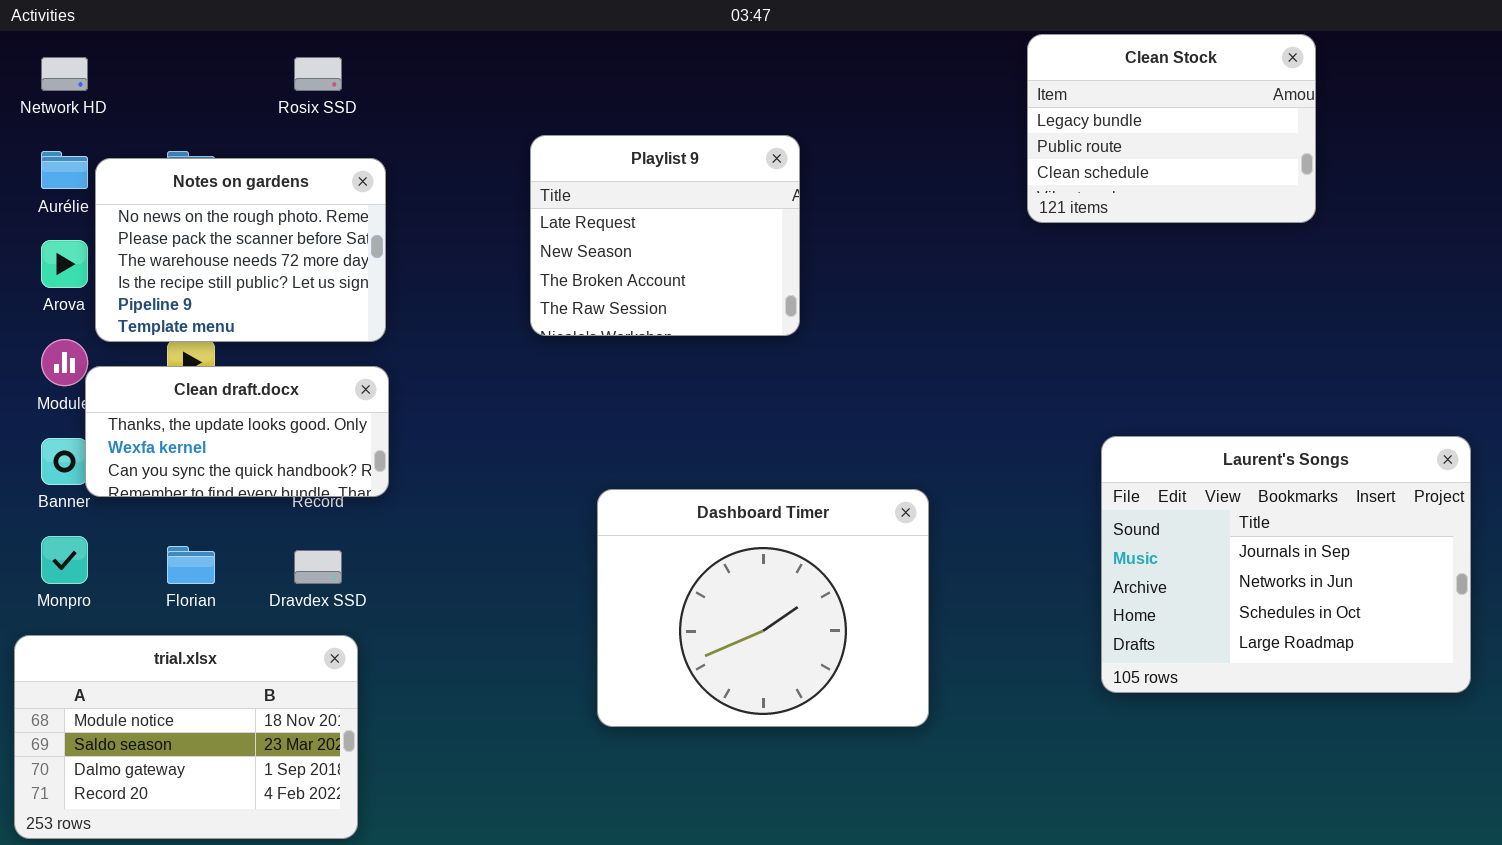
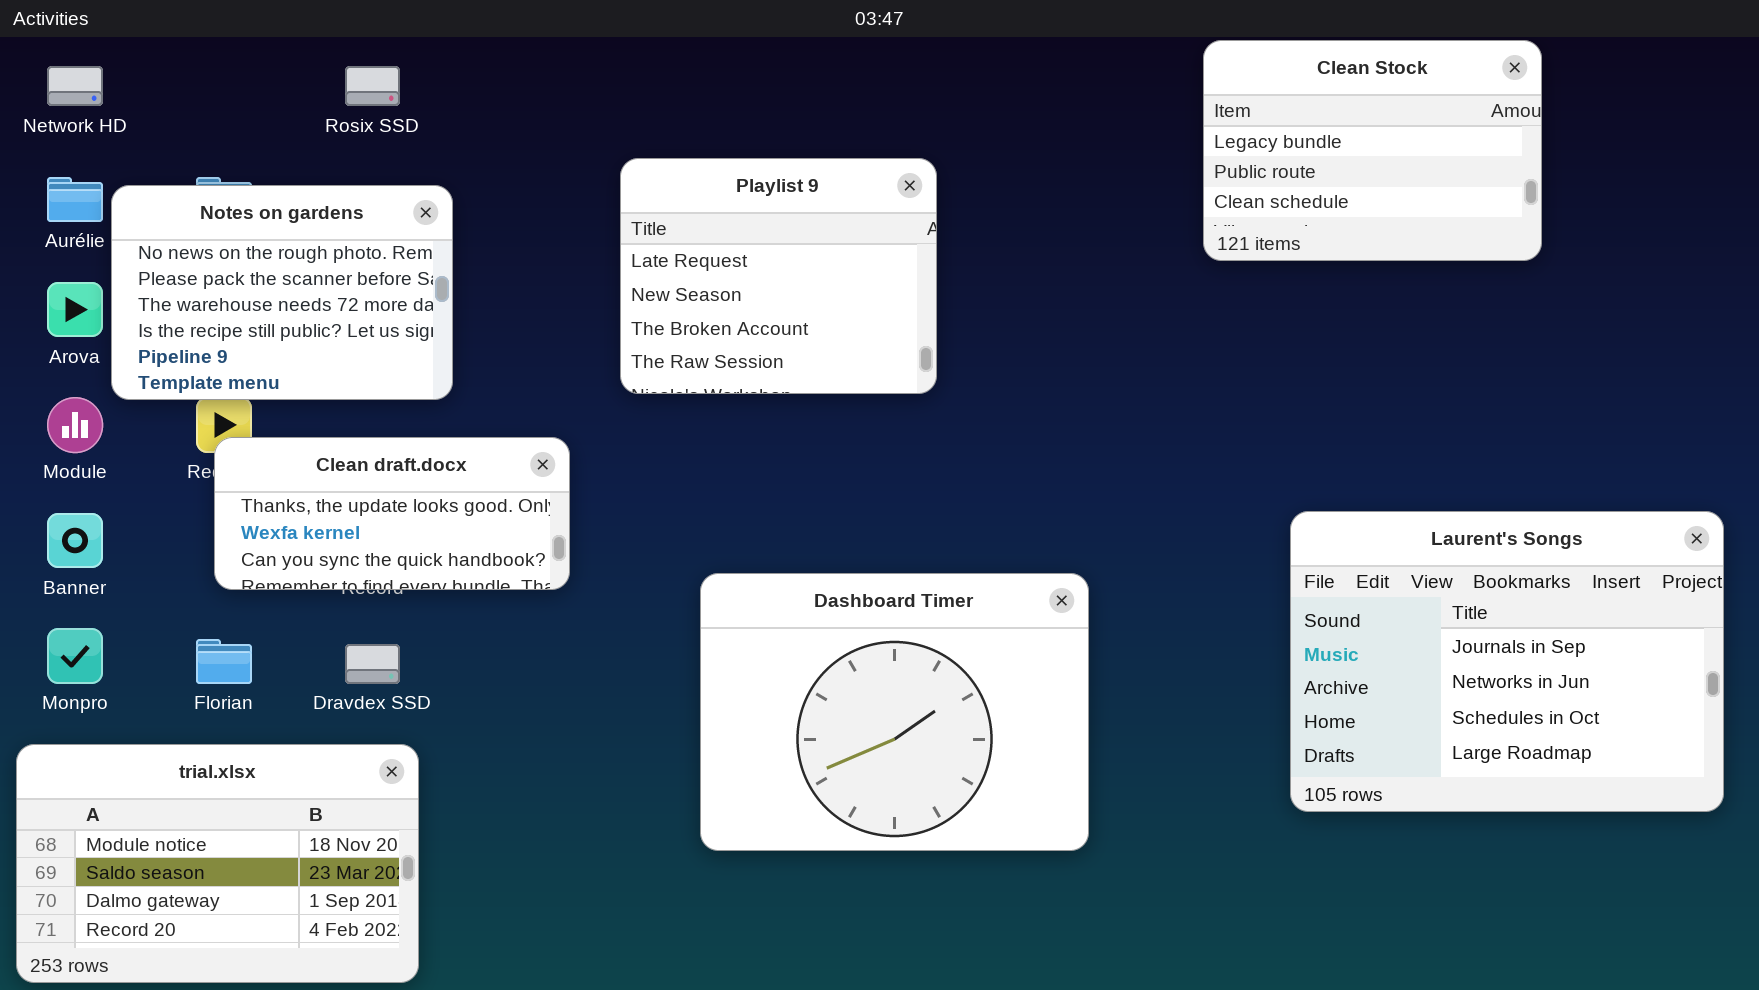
Clean draft.docx: [85,366,389,497] -> [214,437,570,590], moved

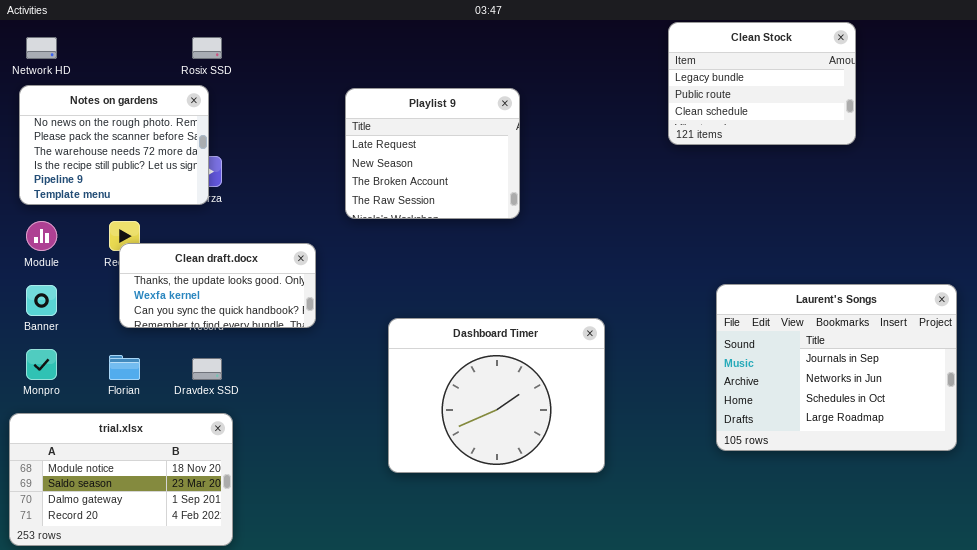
Notes on gardens: [111,185,453,400] -> [19,85,209,205], moved

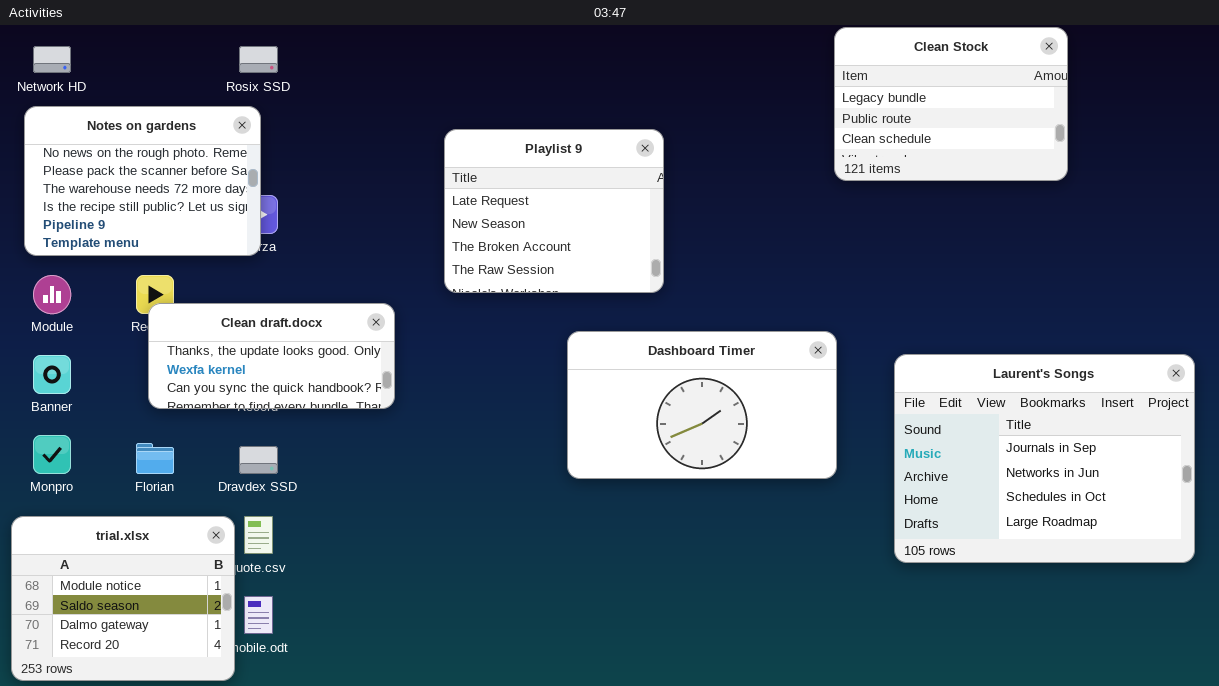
Playlist 9: [345,88,520,219] -> [444,129,664,293], moved
Dashboard Timer: [388,318,605,473] -> [567,331,837,479], moved, resized
trial.xlsx: [9,413,233,546] -> [11,516,235,681], resized

